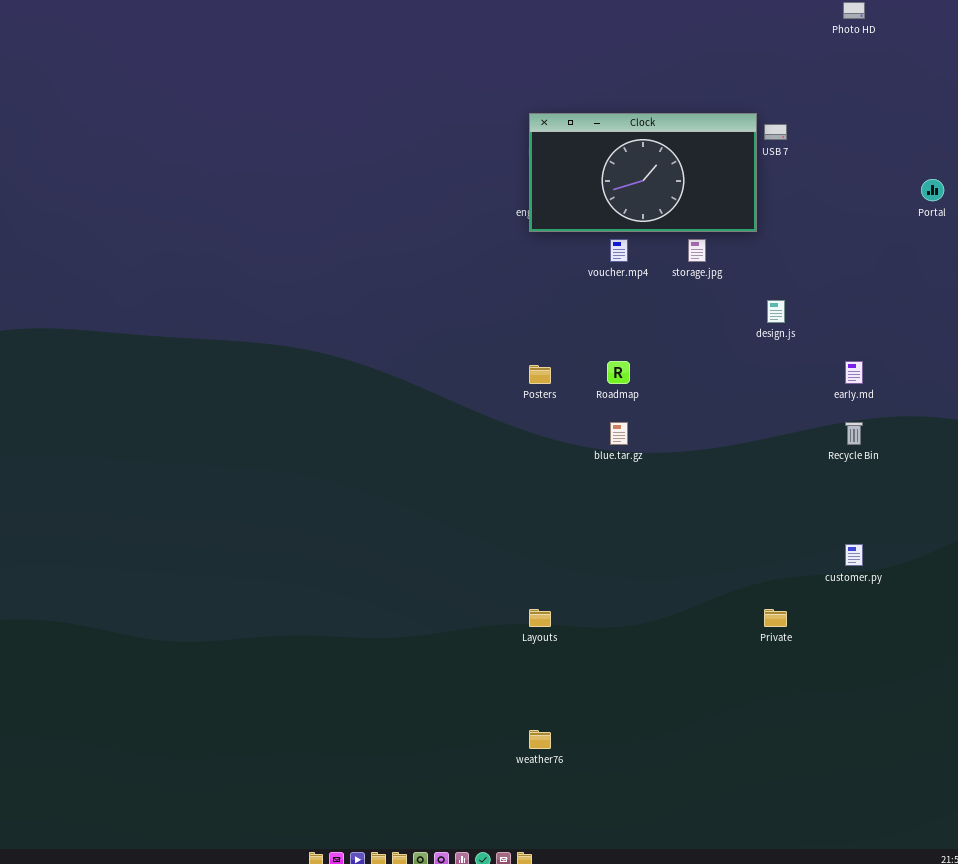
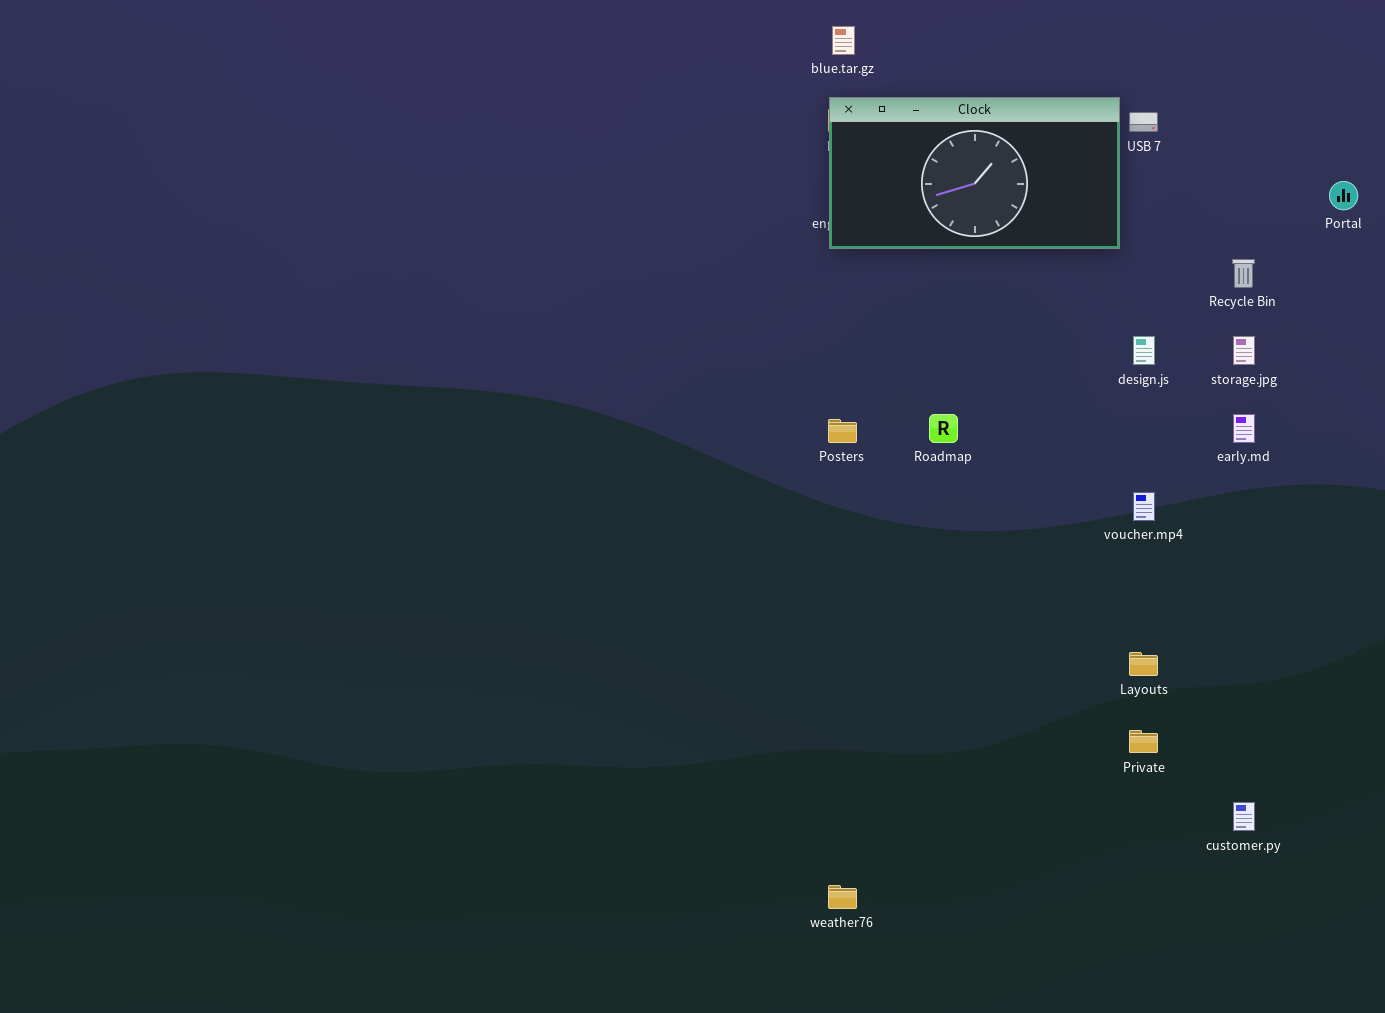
voucher.mp4: [610,239,628,262] -> [1133,492,1155,521], moved
storage.jpg: [688,239,706,262] -> [1233,336,1255,365], moved
blue.tar.gz: [610,422,628,445] -> [832,26,855,55], moved
Recycle Bin: [845,422,863,445] -> [1232,259,1255,288], moved
customer.py: [845,544,863,566] -> [1233,802,1255,831], moved
Layouts: [529,609,551,627] -> [1129,652,1158,676], moved

